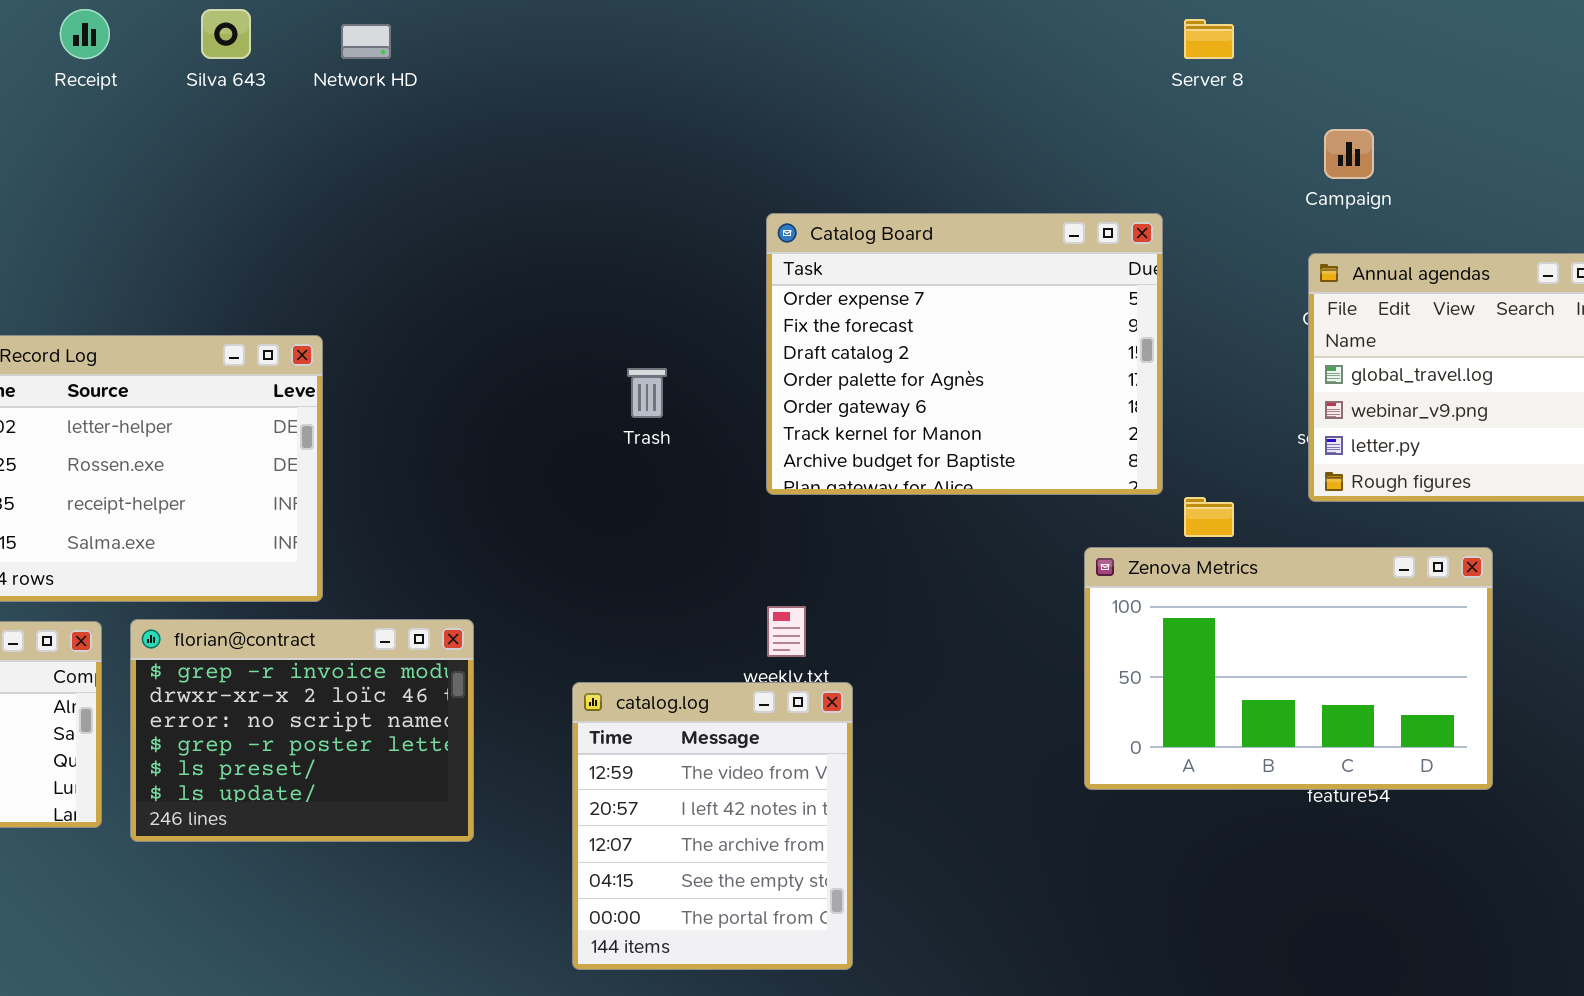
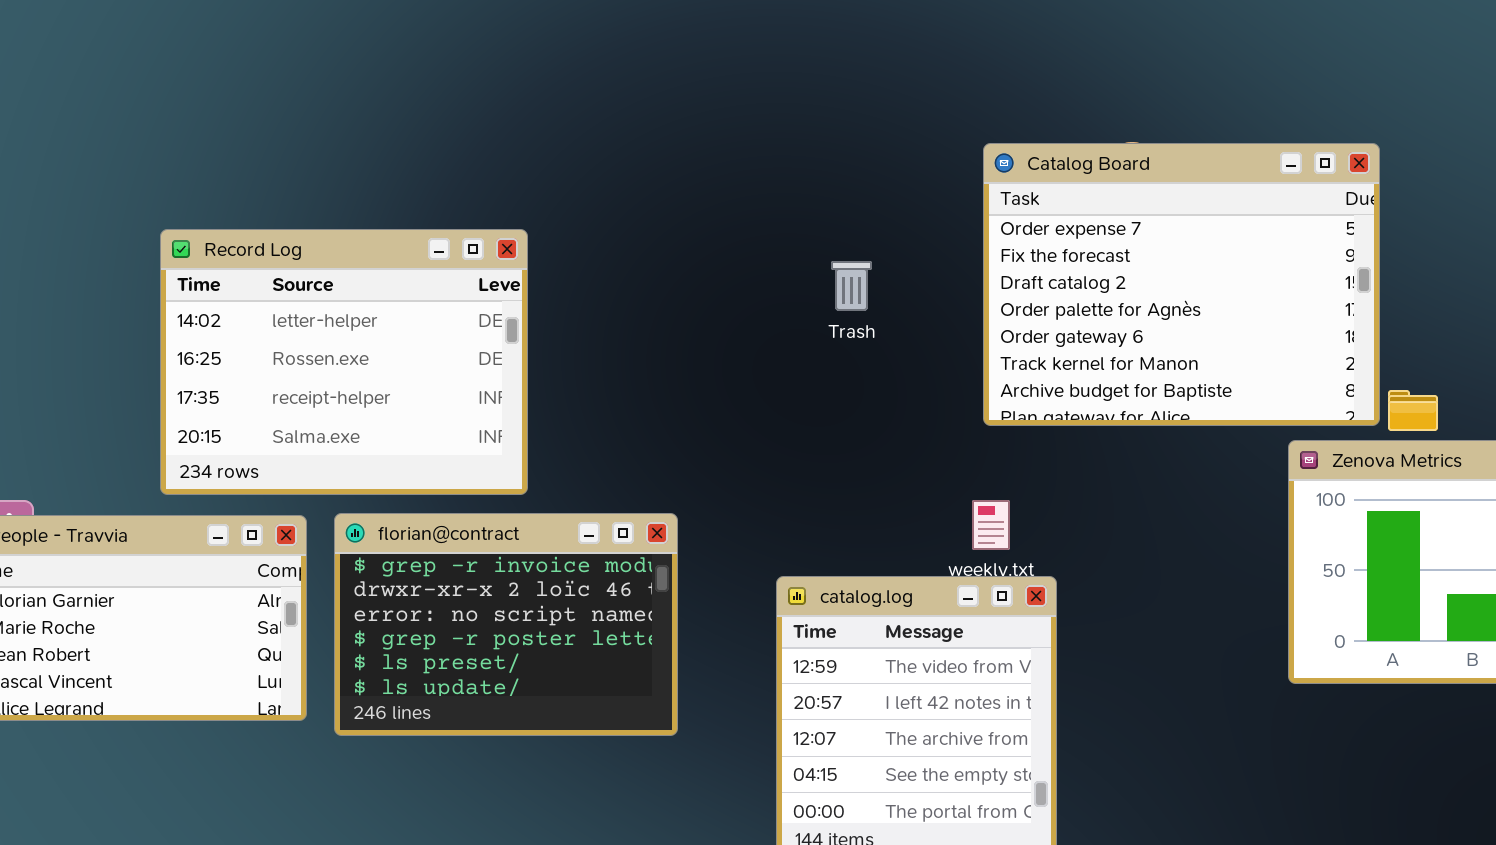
Catalog Board: [766,213,1163,495] -> [983,143,1380,426], moved

